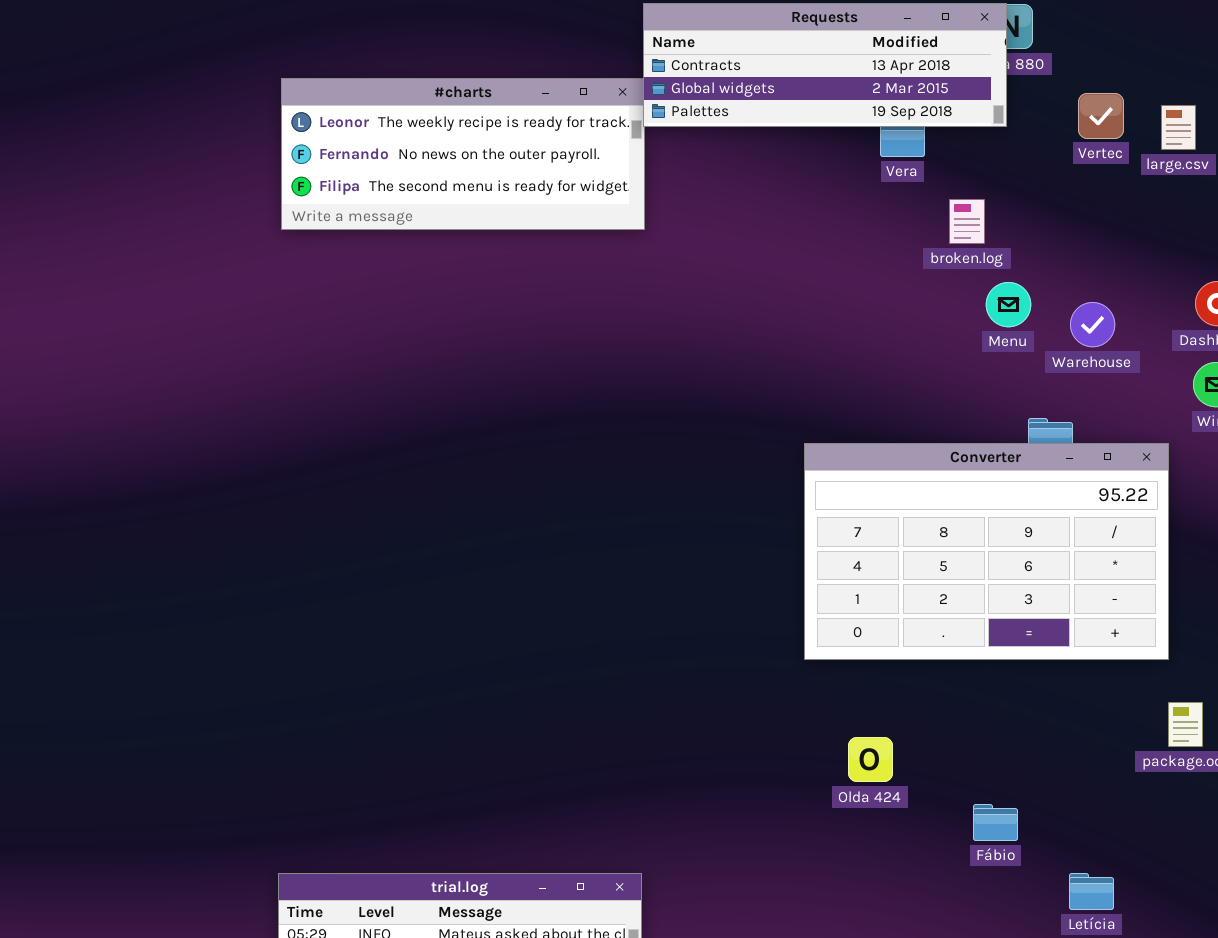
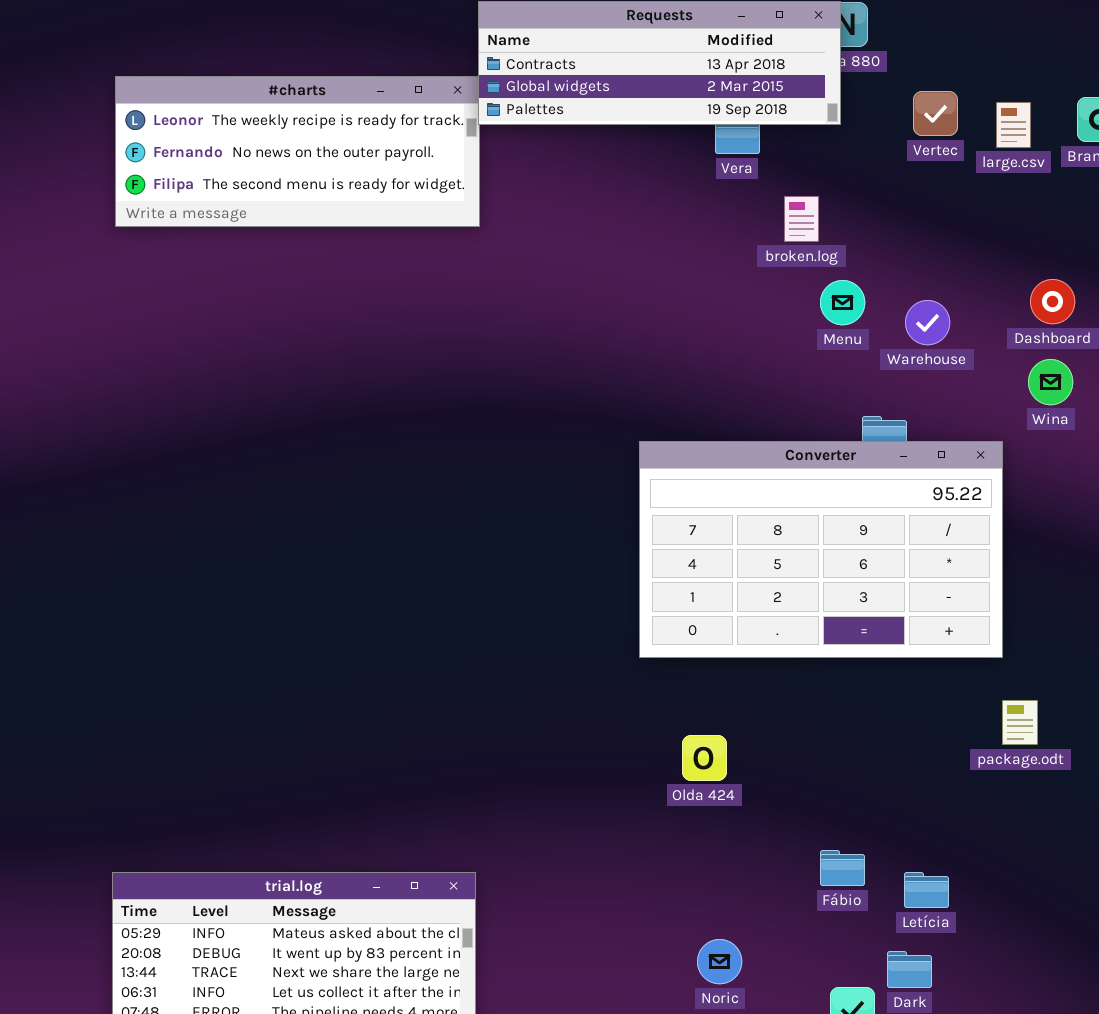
Fábio: [973,804,1018,841] -> [820,850,865,886], moved

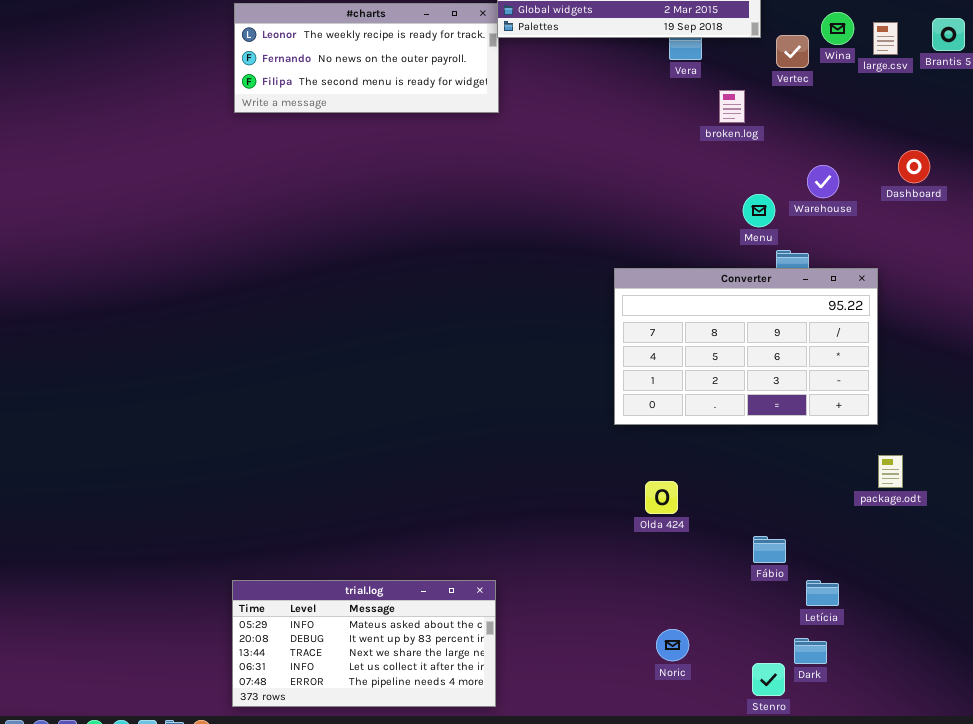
Vertec: [913,91,958,136] -> [776,35,809,68], moved
Menu: [820,280,865,325] -> [743,194,775,227], moved
Wina: [1028,359,1073,405] -> [821,12,854,45], moved
Fábio: [820,850,865,886] -> [753,536,786,563], moved

